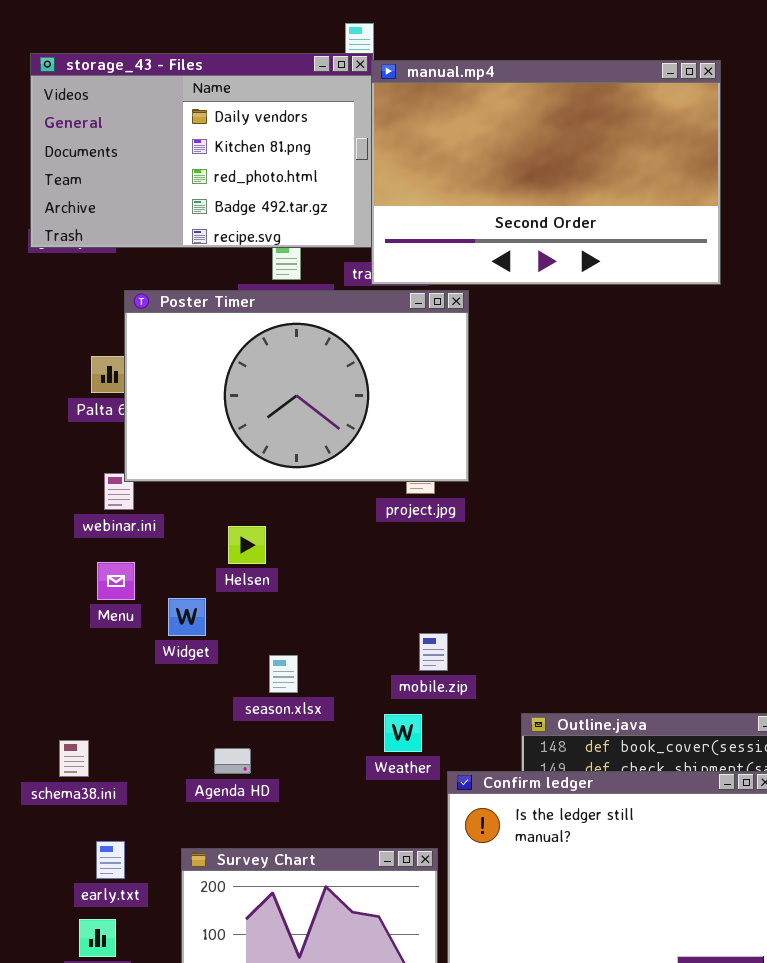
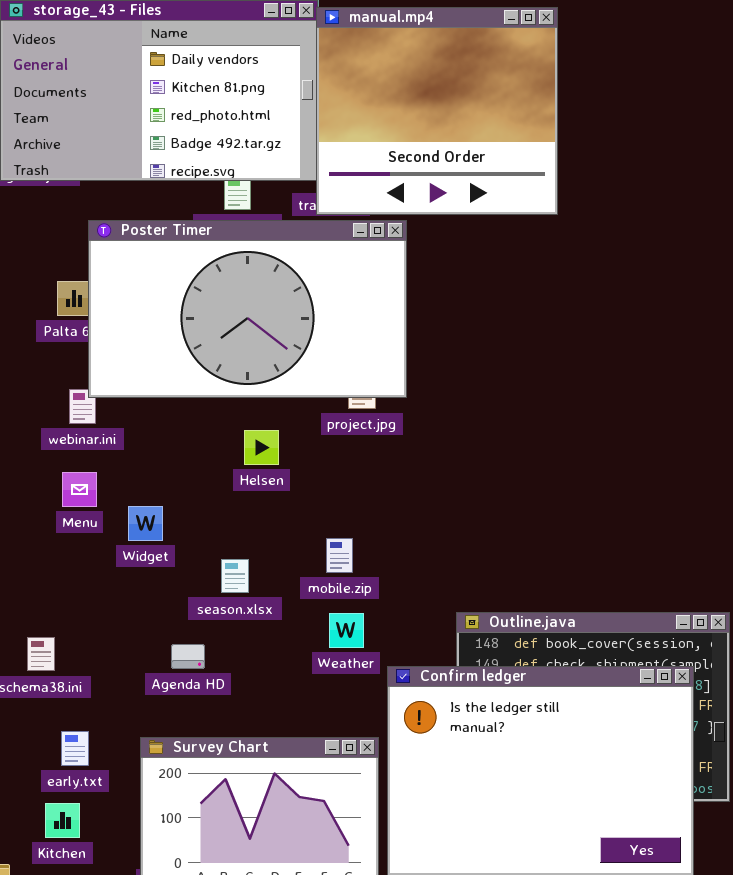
manual.mp4: [371,60,721,285] -> [316,7,558,215], resized
Helsen: [228,526,266,564] -> [244,430,279,465], moved
mobile.zip: [419,633,448,671] -> [326,538,353,573], moved

